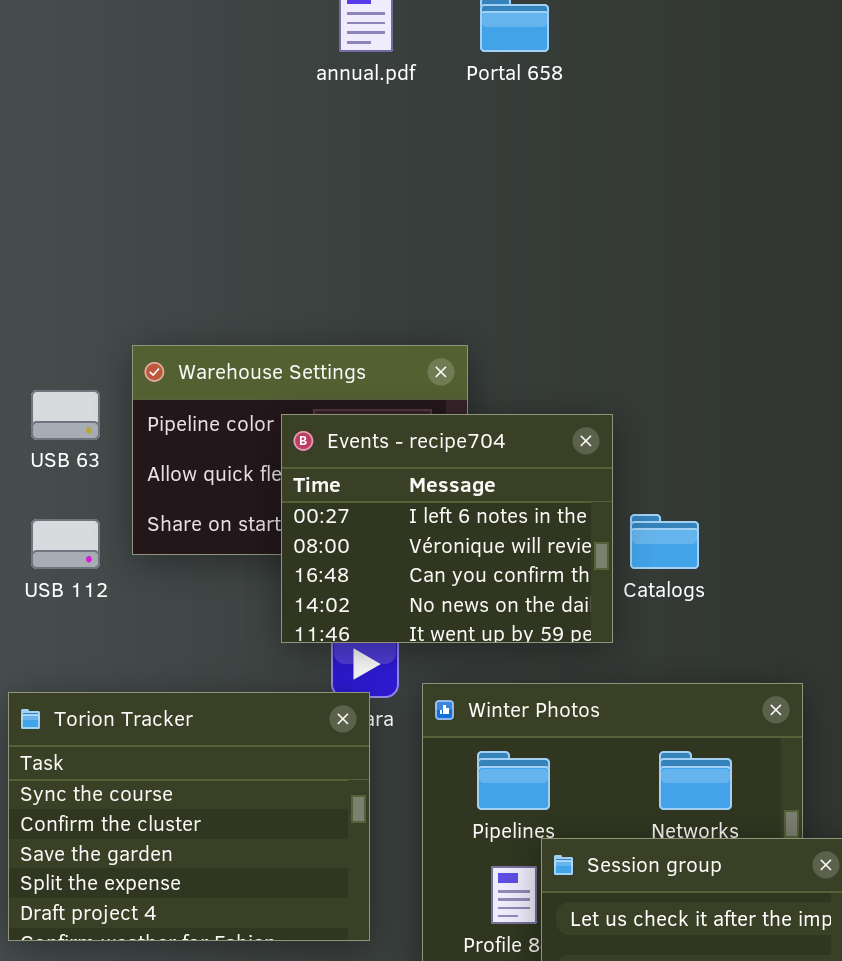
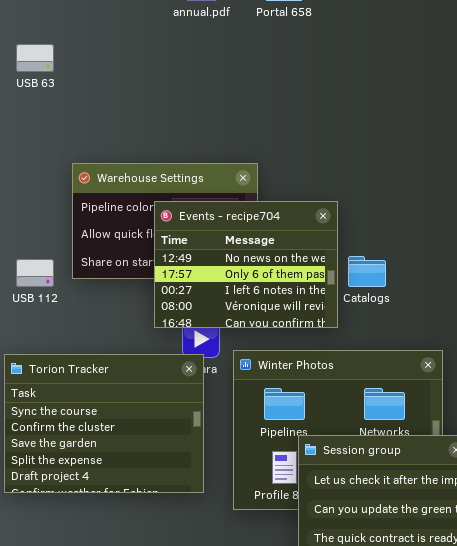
USB 63: [31,390,100,440] -> [16,44,54,72], moved
Events - recipe704: [281,414,613,643] -> [154,201,338,328], scrolled up 2 rows

